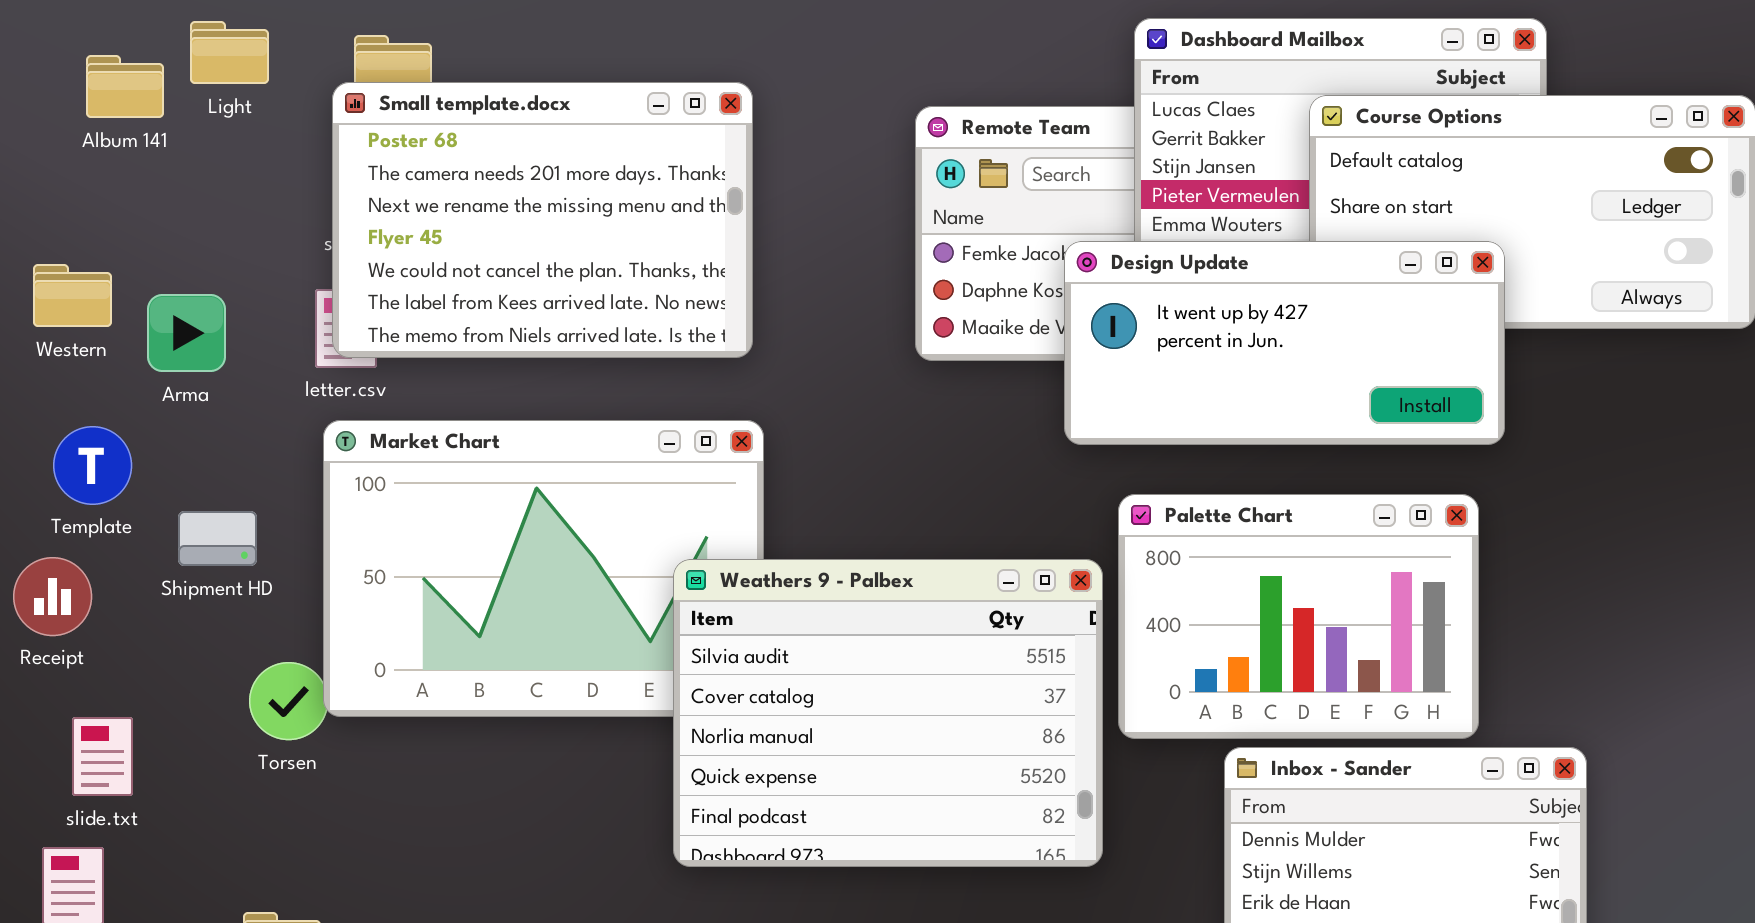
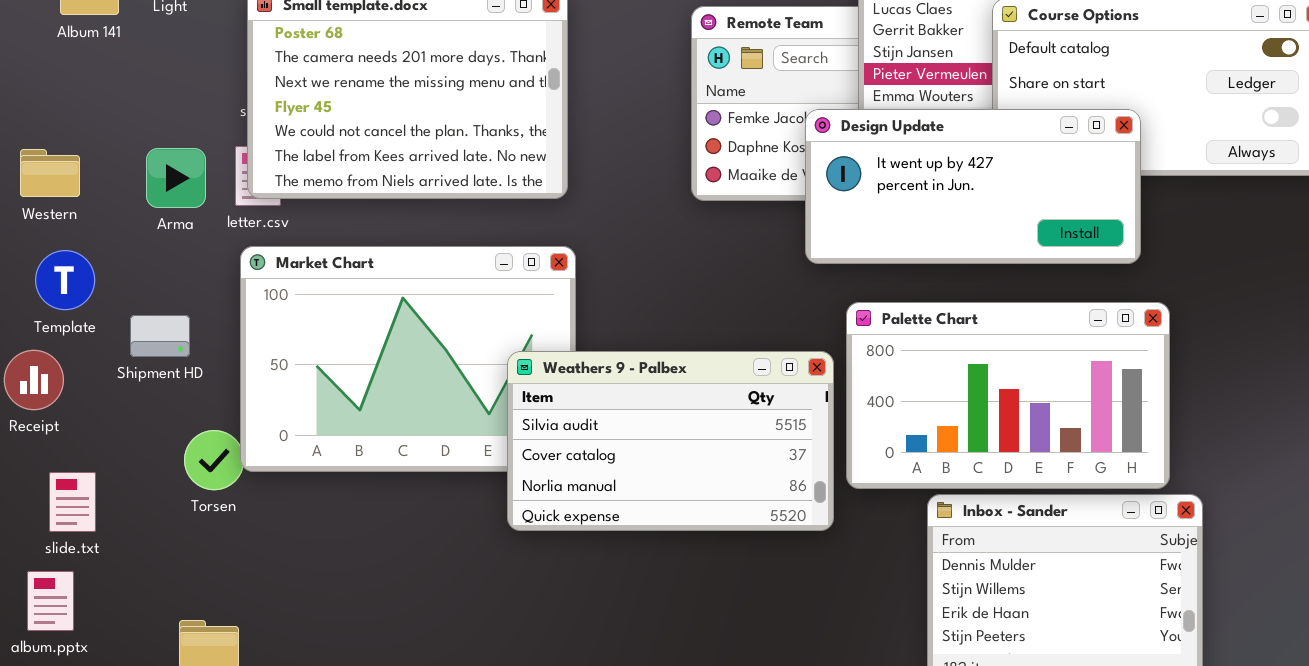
Western: [33,264,112,327] -> [20,149,80,197], moved
Arma: [147,294,226,372] -> [146,148,206,208], moved
Palette Chart: [1118,494,1479,739] -> [846,302,1170,489], resized
Weathers 9 - Palbex: [673,559,1103,867] -> [507,351,834,531], resized

